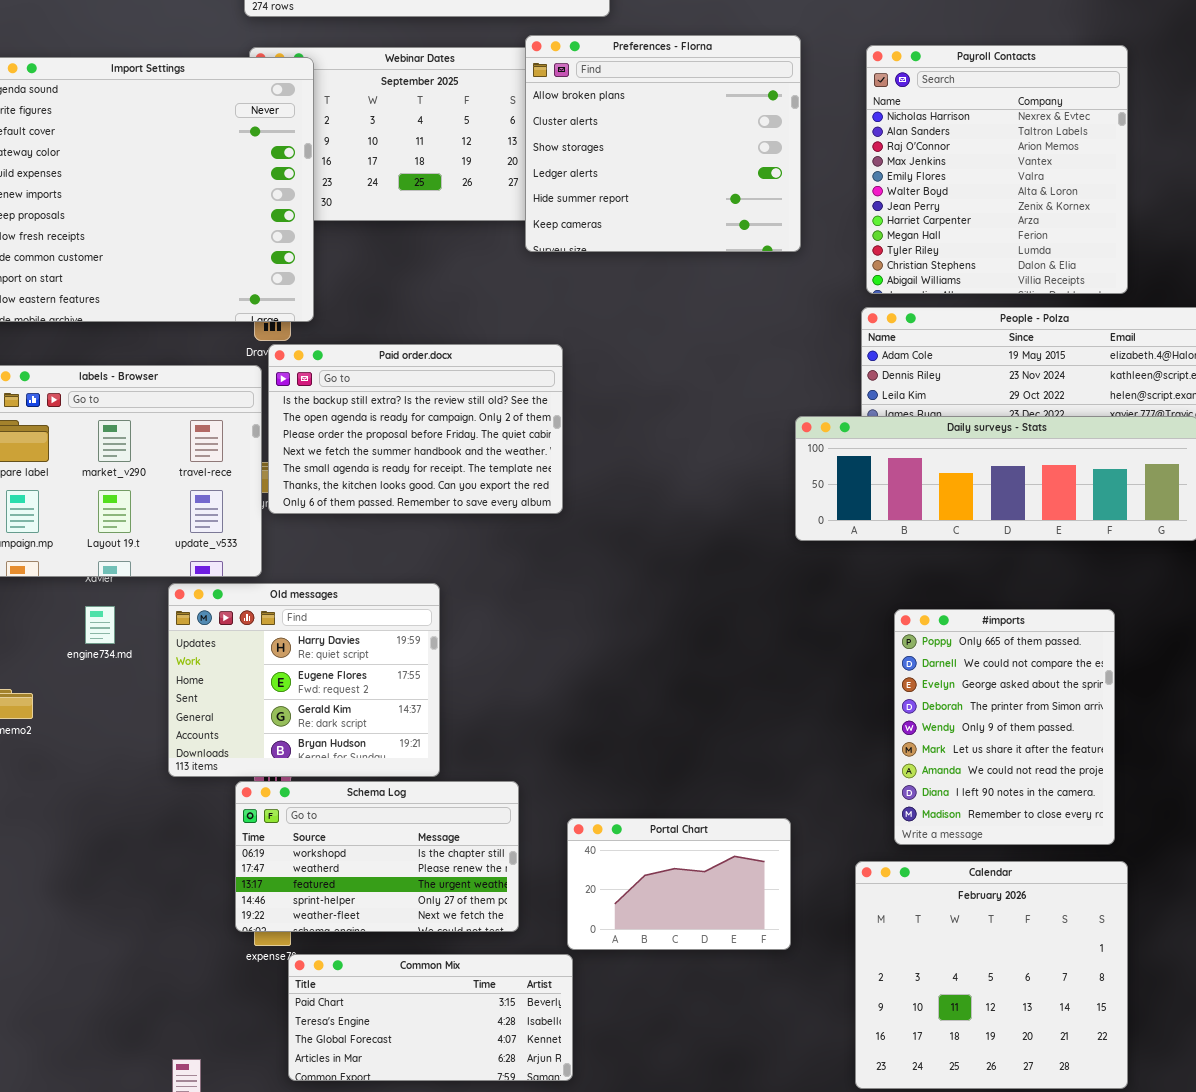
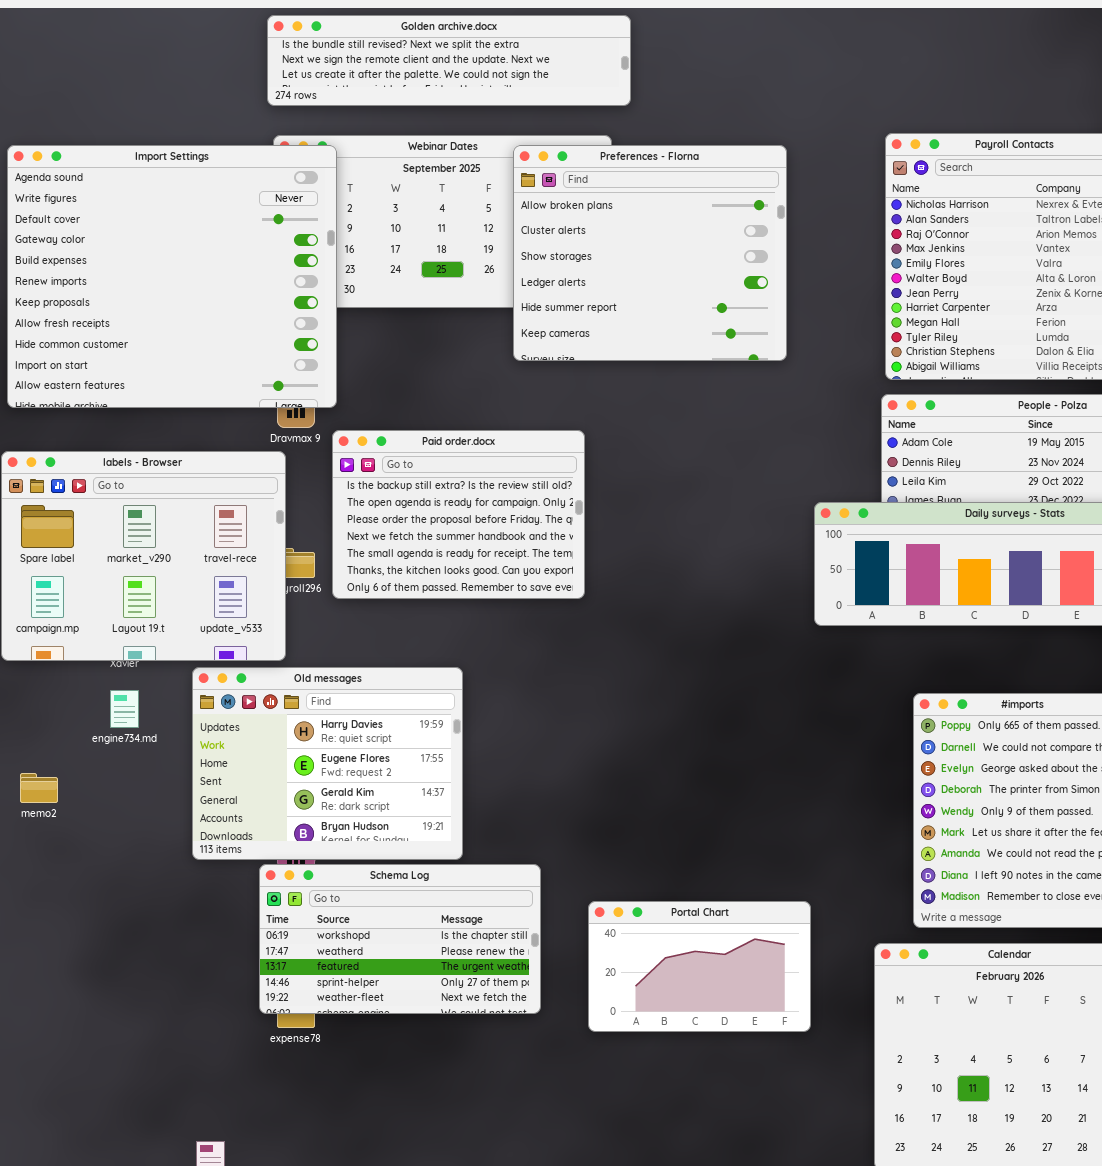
Preferences - Florna: [525,35,801,252] -> [513,145,787,361], moved
Paid order.docx: [268,344,563,514] -> [332,430,585,599], resized
Common Mix: [288,954,573,1081] -> none, closed

